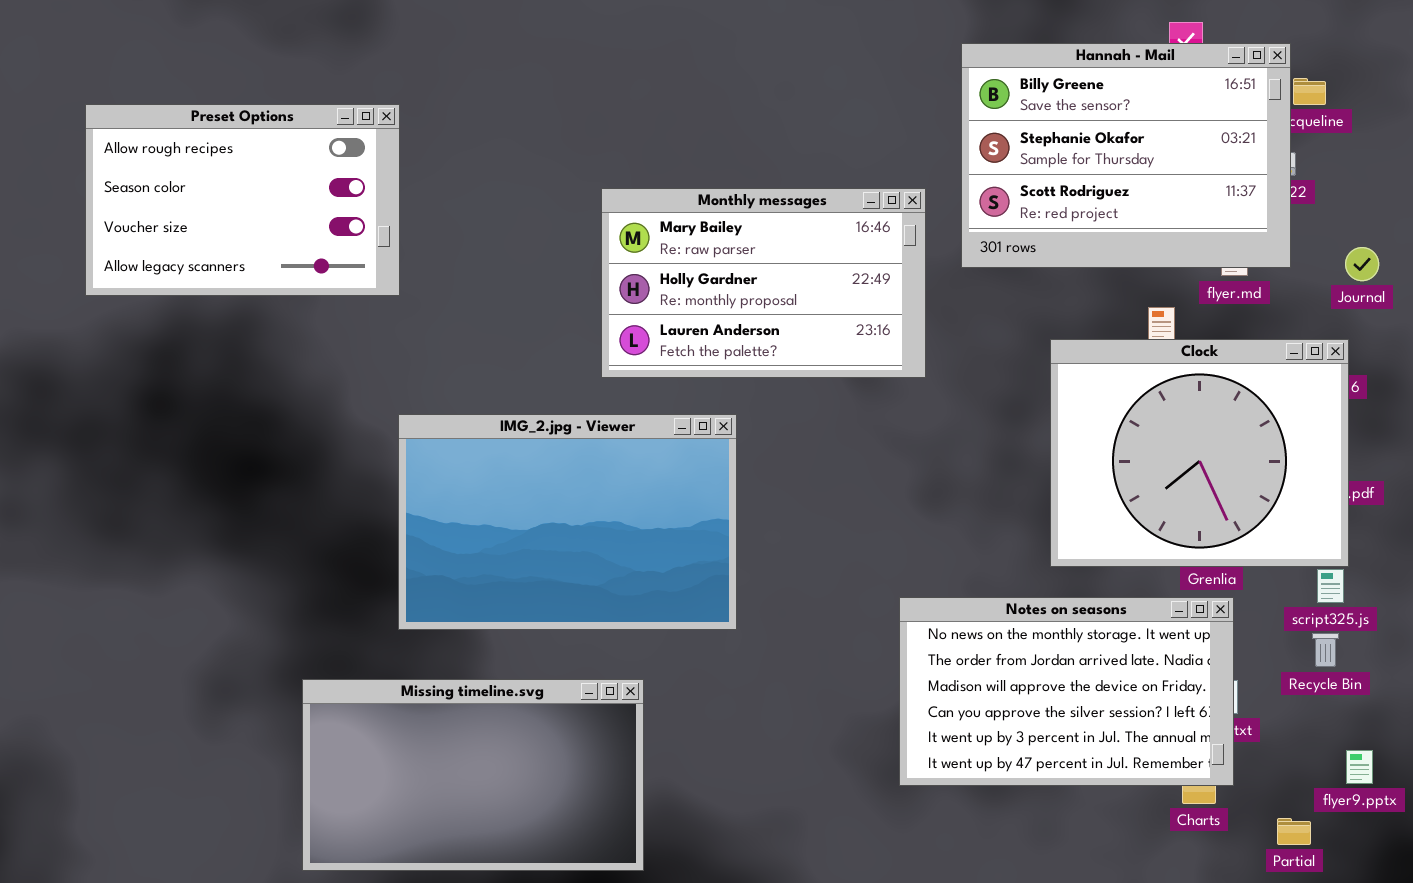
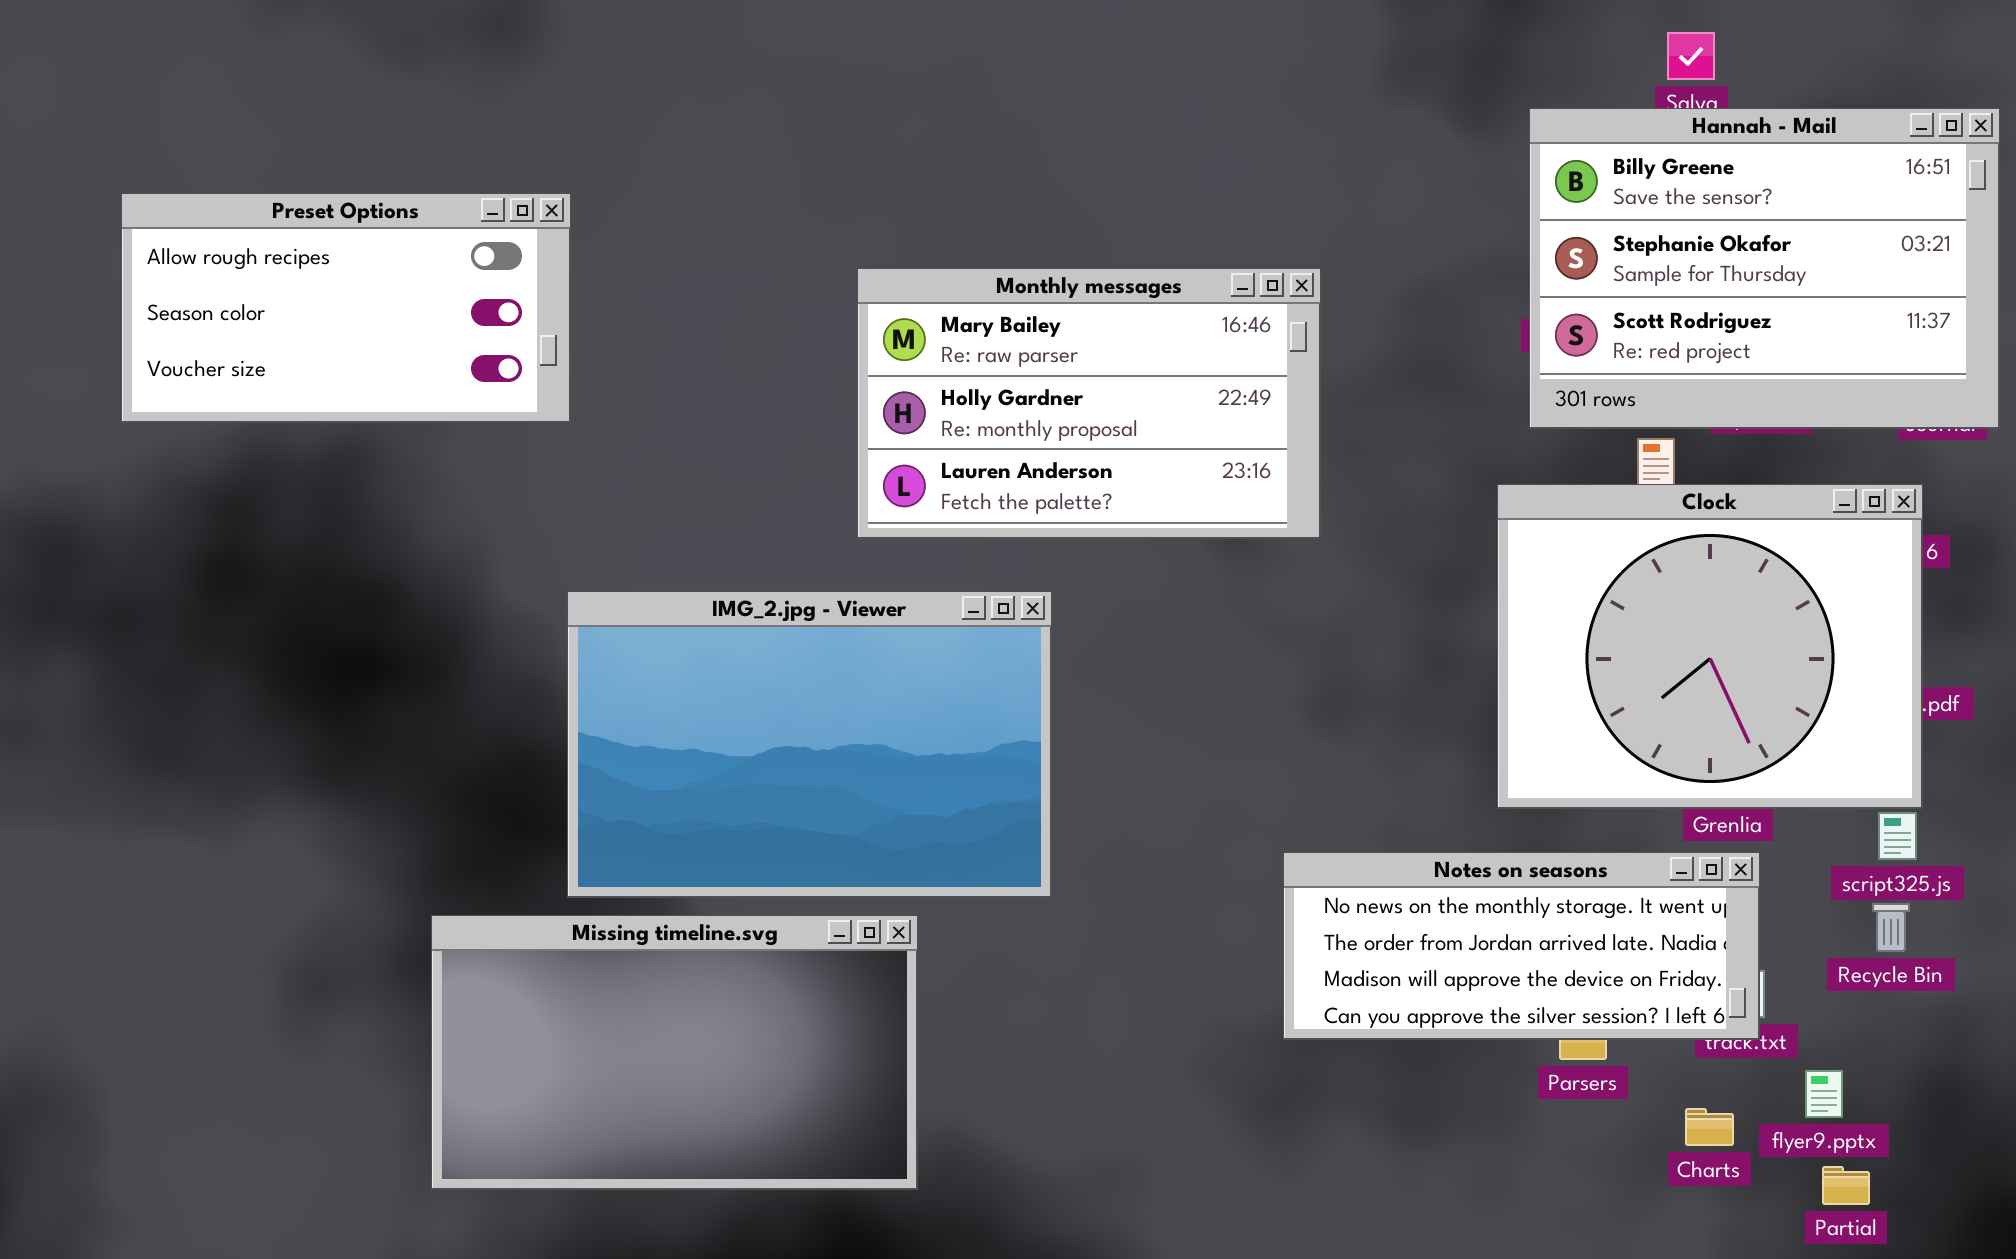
Hannah - Mail: [961,43,1291,268] -> [1529,108,2000,429], moved
Preset Options: [85,104,400,296] -> [121,193,571,423], resized
Notes on seasons: [899,597,1234,786] -> [1283,852,1760,1040], resized
Missing timeline.svg: [302,679,644,871] -> [431,915,918,1190], moved
flyer9.pptx: [1346,750,1373,784] -> [1805,1070,1843,1118], moved

